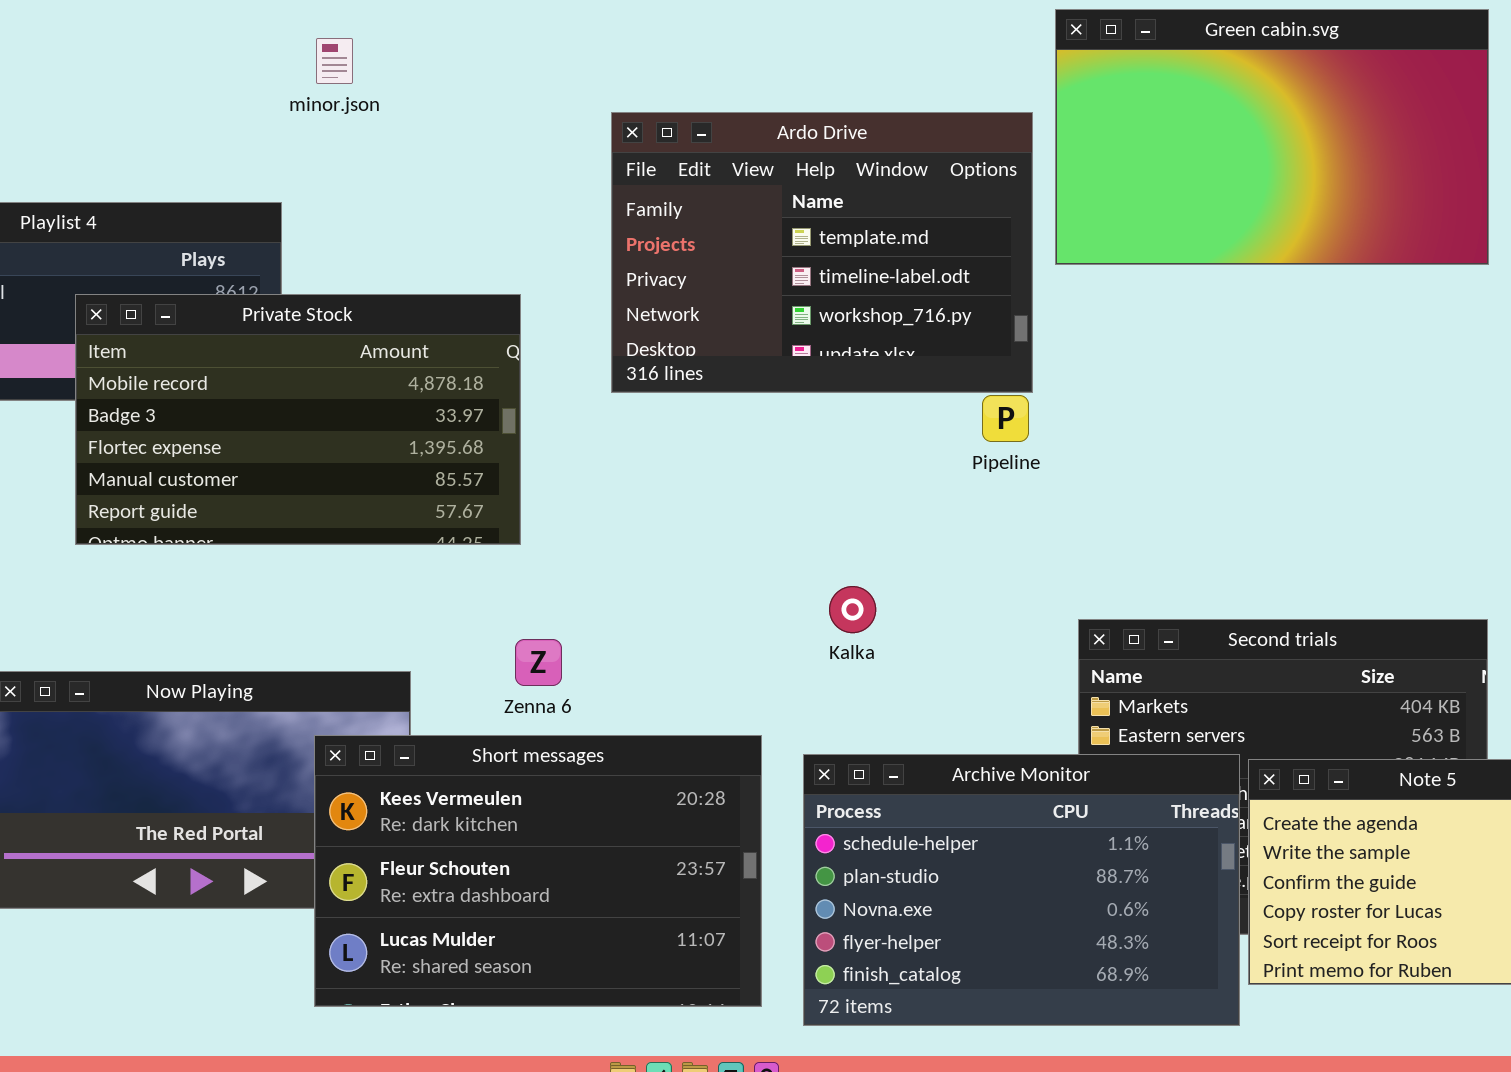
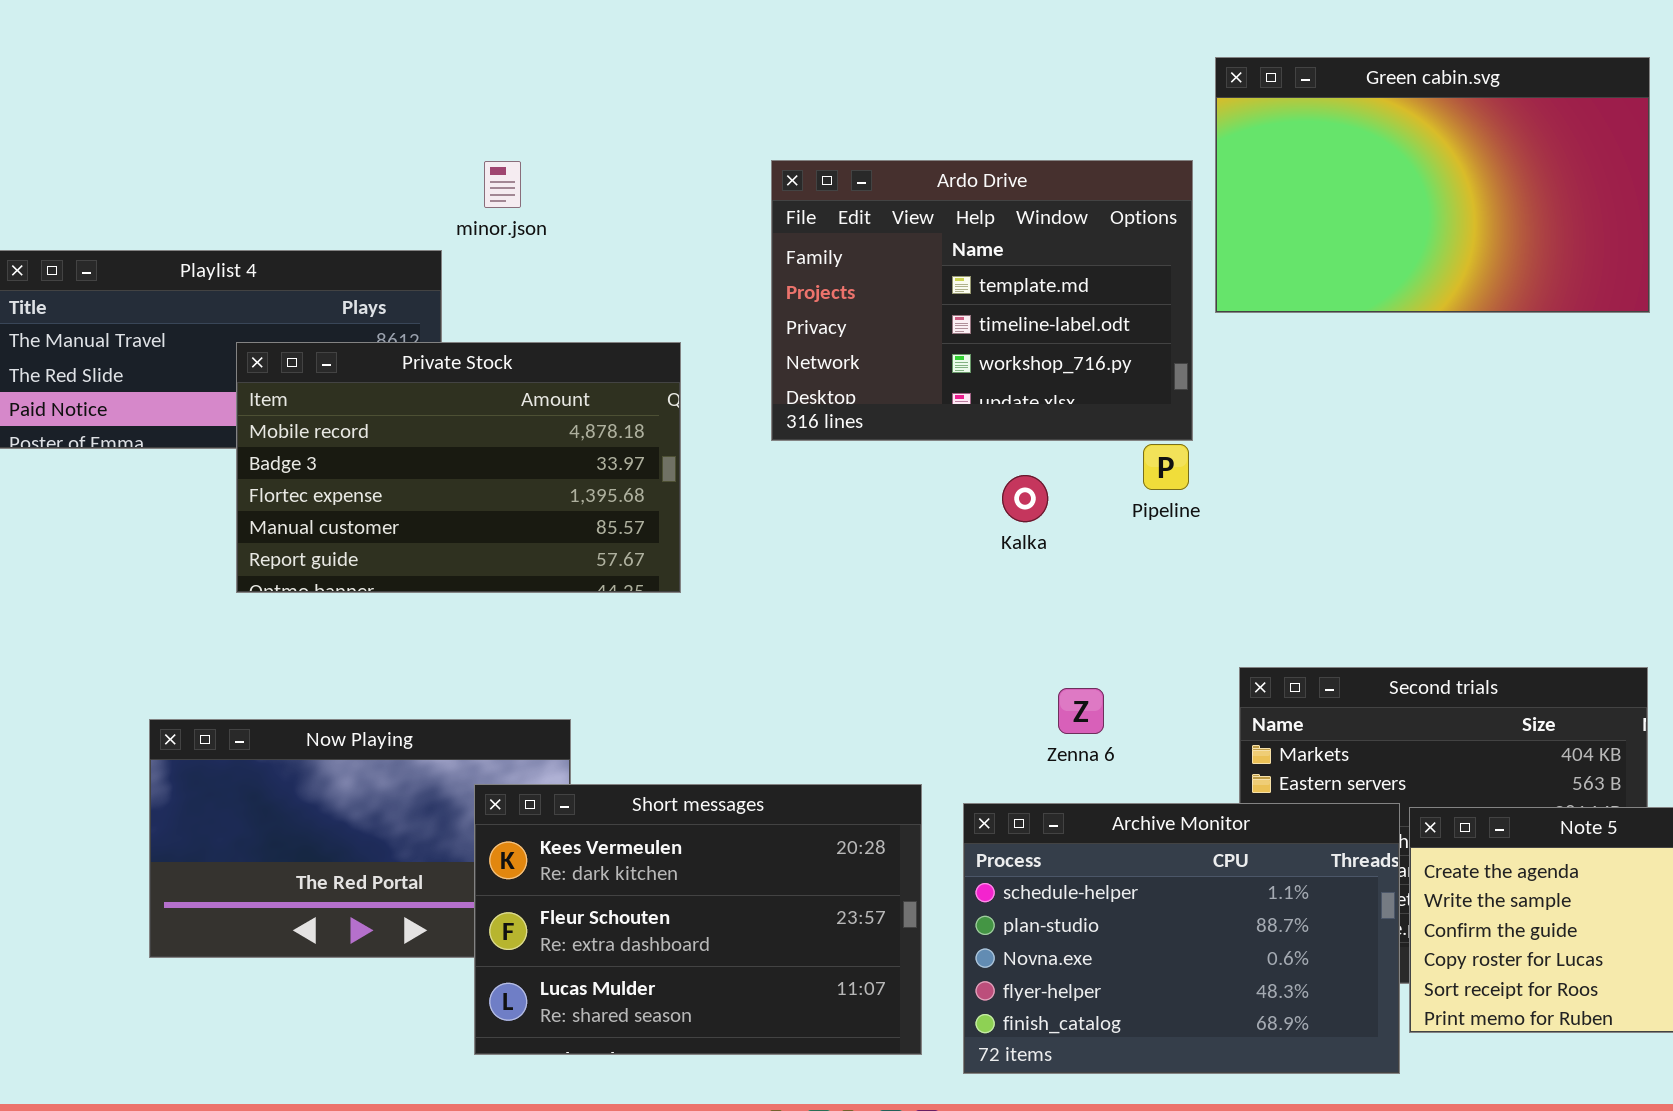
minor.json: [316,38,353,84] -> [484,161,521,208], moved
Kalka: [829,586,876,633] -> [1002,475,1048,522], moved
Zenna 6: [515,639,562,686] -> [1058,688,1104,734], moved

